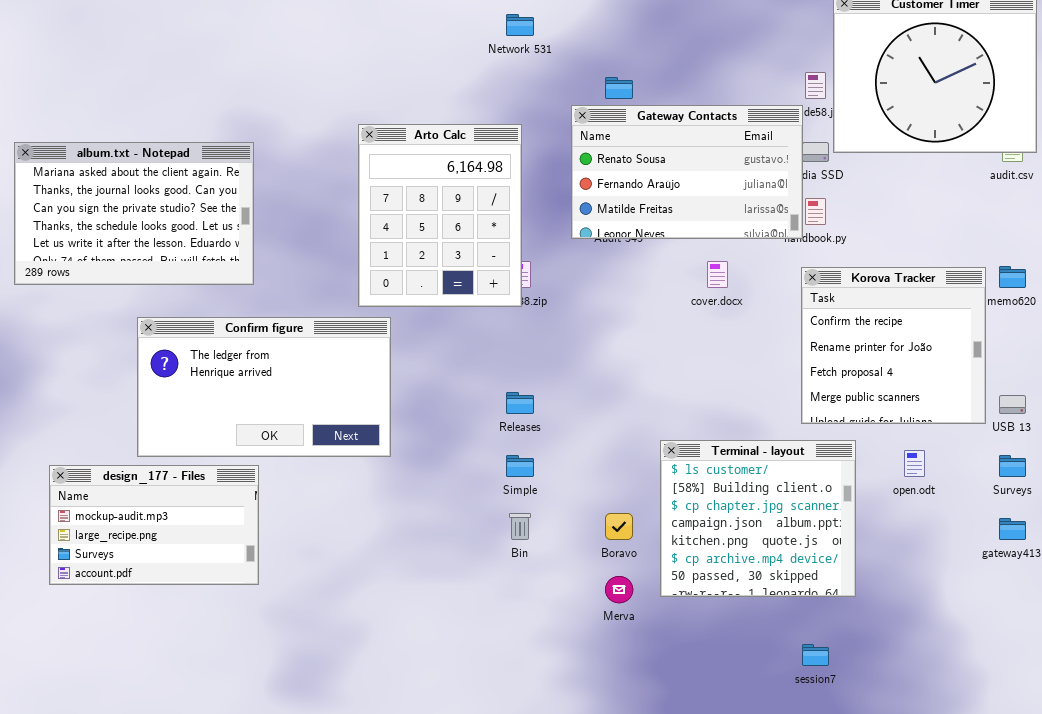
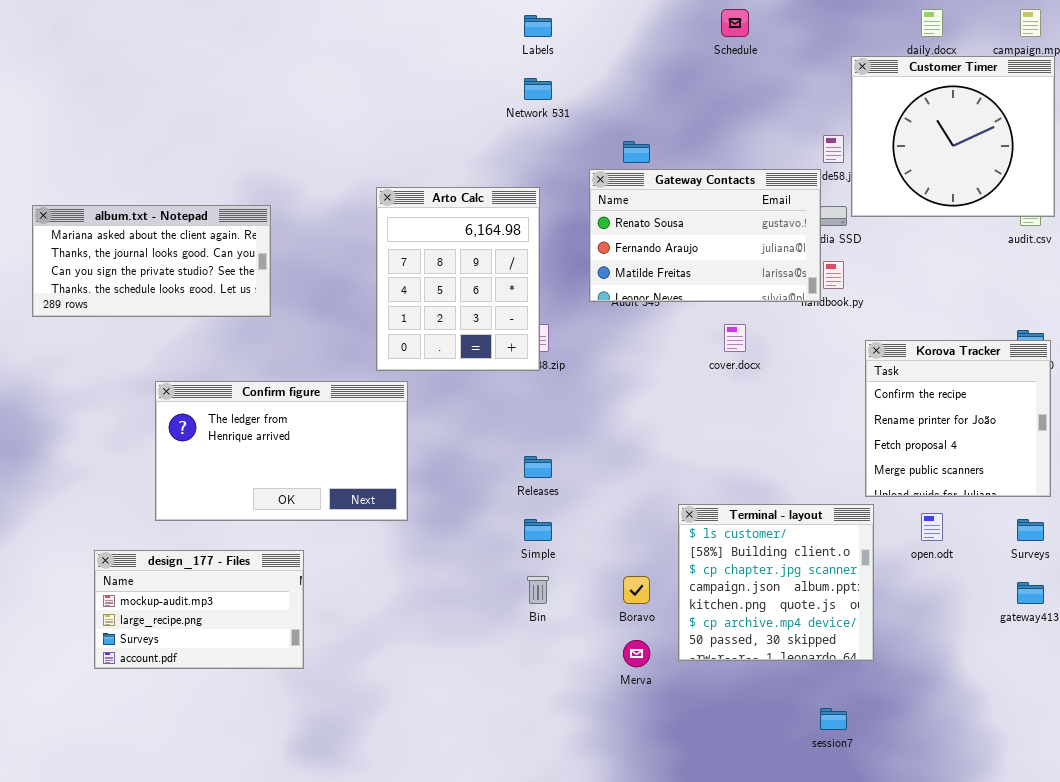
album.txt - Notepad: [14,142,254,285] -> [32,205,271,317], resized
Korova Tracker: [801,267,986,424] -> [865,340,1051,497], moved
design_177 - Files: [49,465,259,585] -> [94,550,304,669], moved

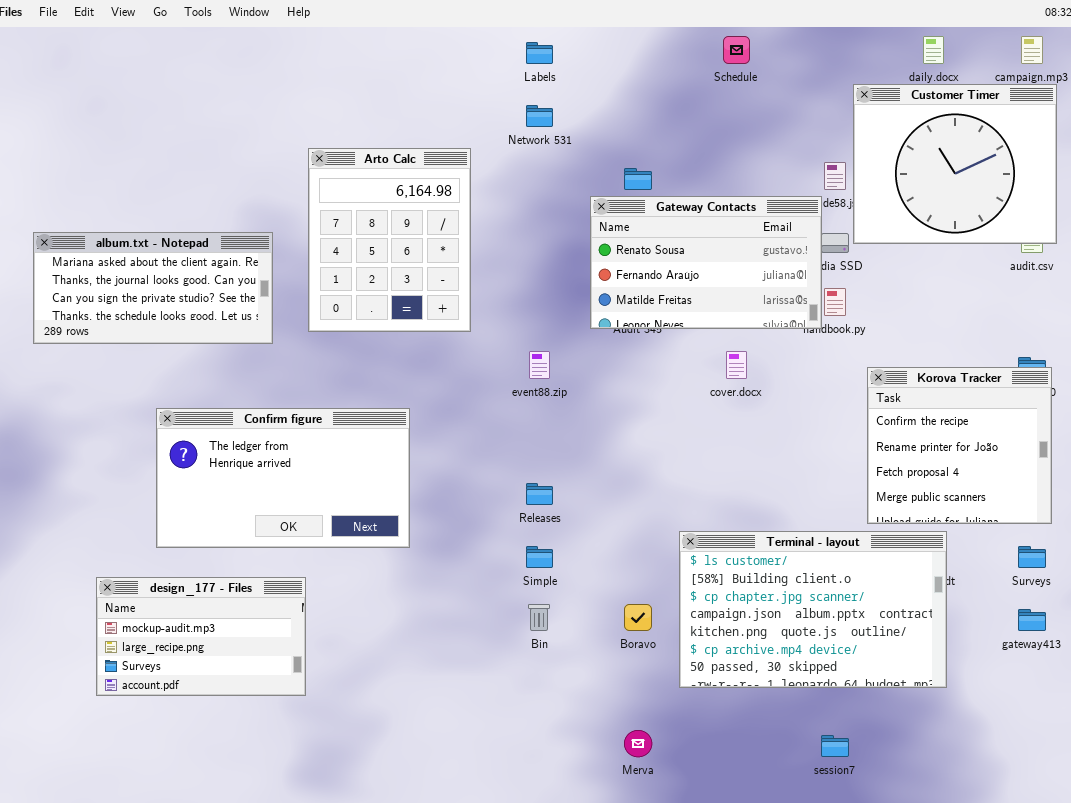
Arto Calc: [376,187,540,371] -> [308,148,471,332], moved
Terminal - layout: [678,504,874,661] -> [679,531,947,688], resized
Merva: [623,640,650,667] -> [624,730,652,757], moved

